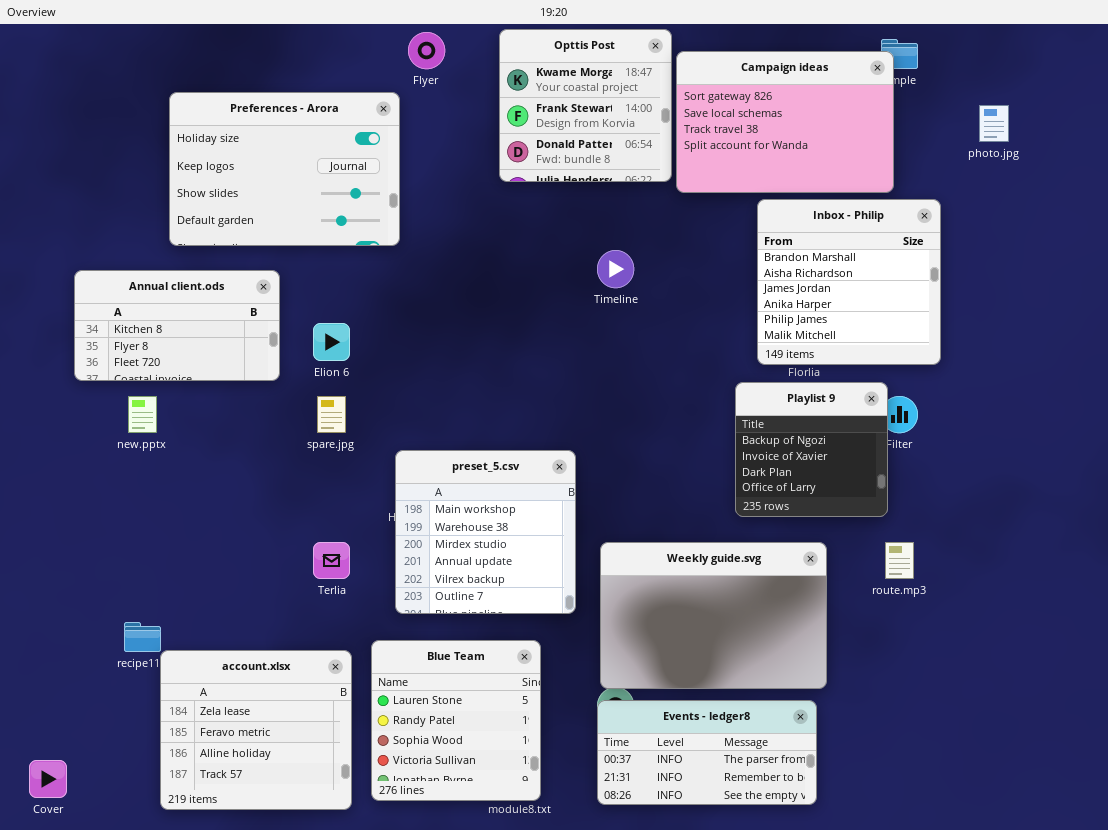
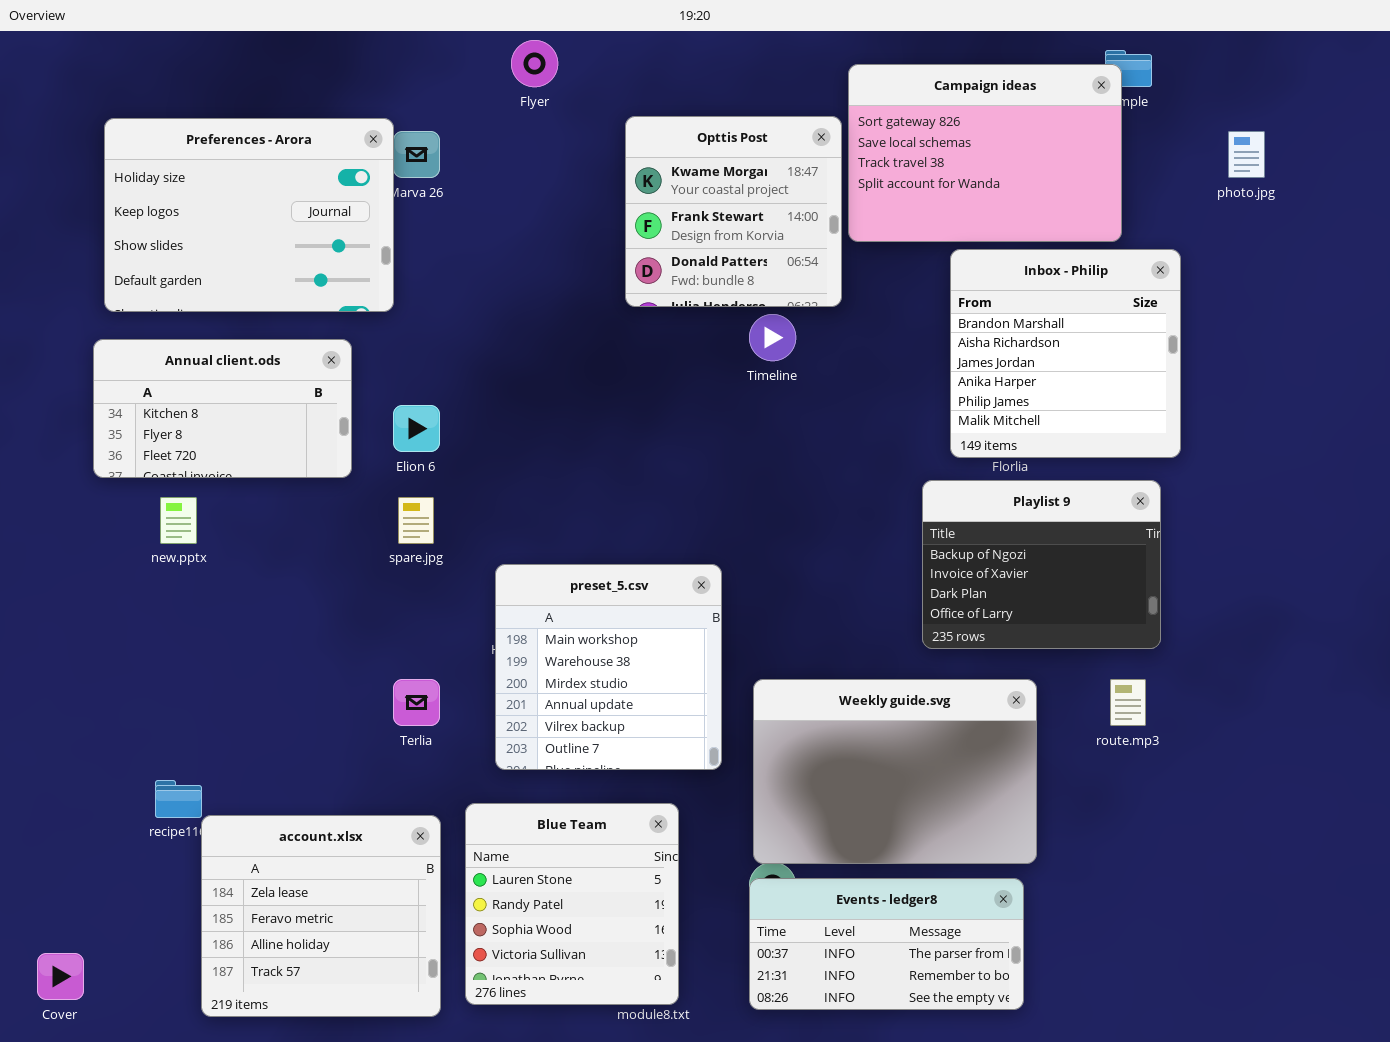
Opttis Post: [499,29,672,182] -> [625,116,842,307], moved
Preferences - Arora: [169,92,400,246] -> [104,118,394,312], moved
Playlist 9: [735,382,888,517] -> [922,480,1161,649], resized

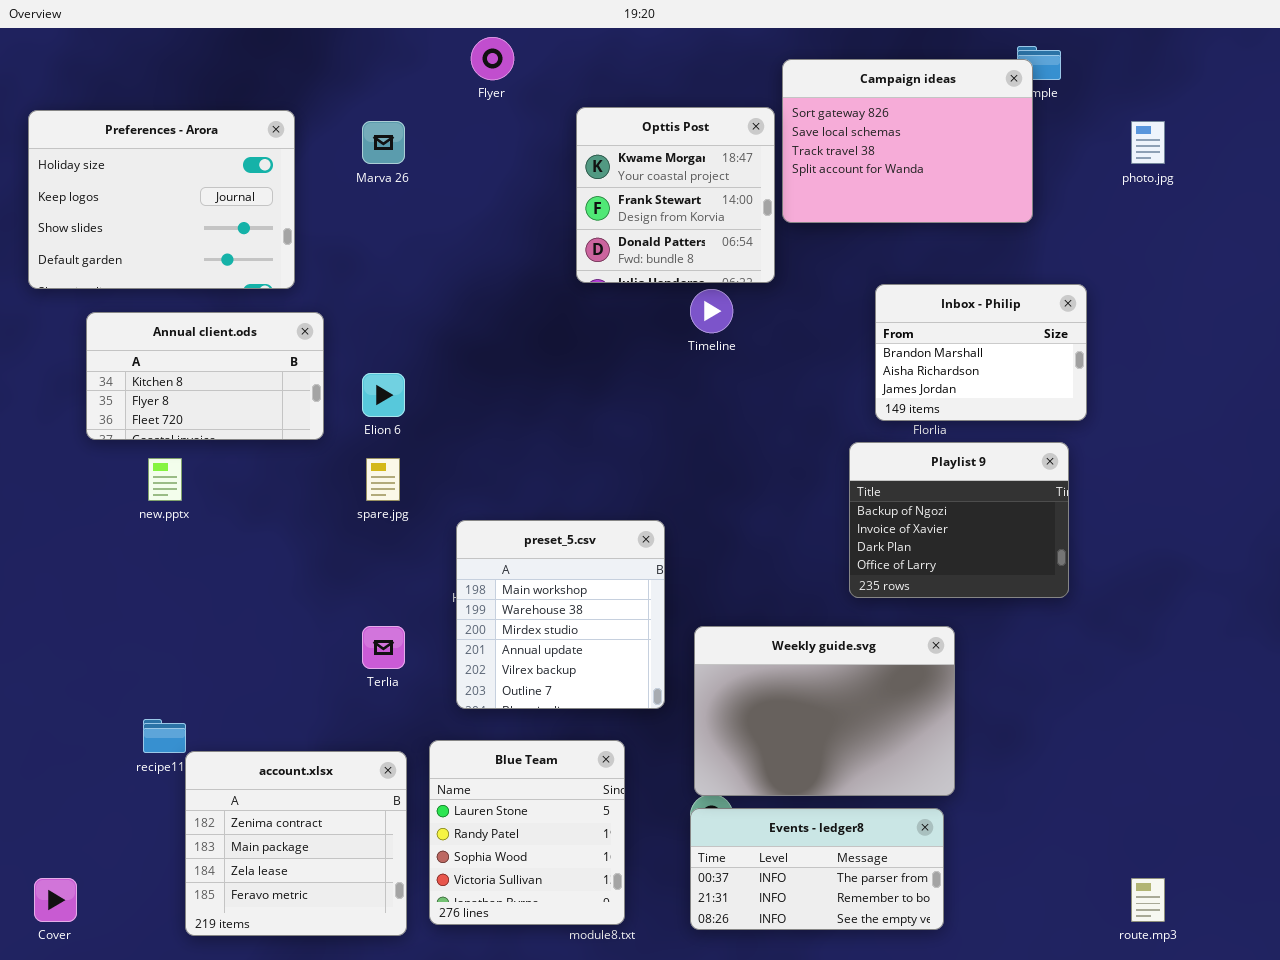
Preferences - Arora: [104,118,394,312] -> [28,110,295,289], moved
Inbox - Philip: [950,249,1181,458] -> [875,284,1087,421], resized
route.mp3: [1110,679,1146,726] -> [1131,878,1165,922], moved
account.xlsx: [201,815,441,1017] -> [185,751,407,936], scrolled up 2 rows

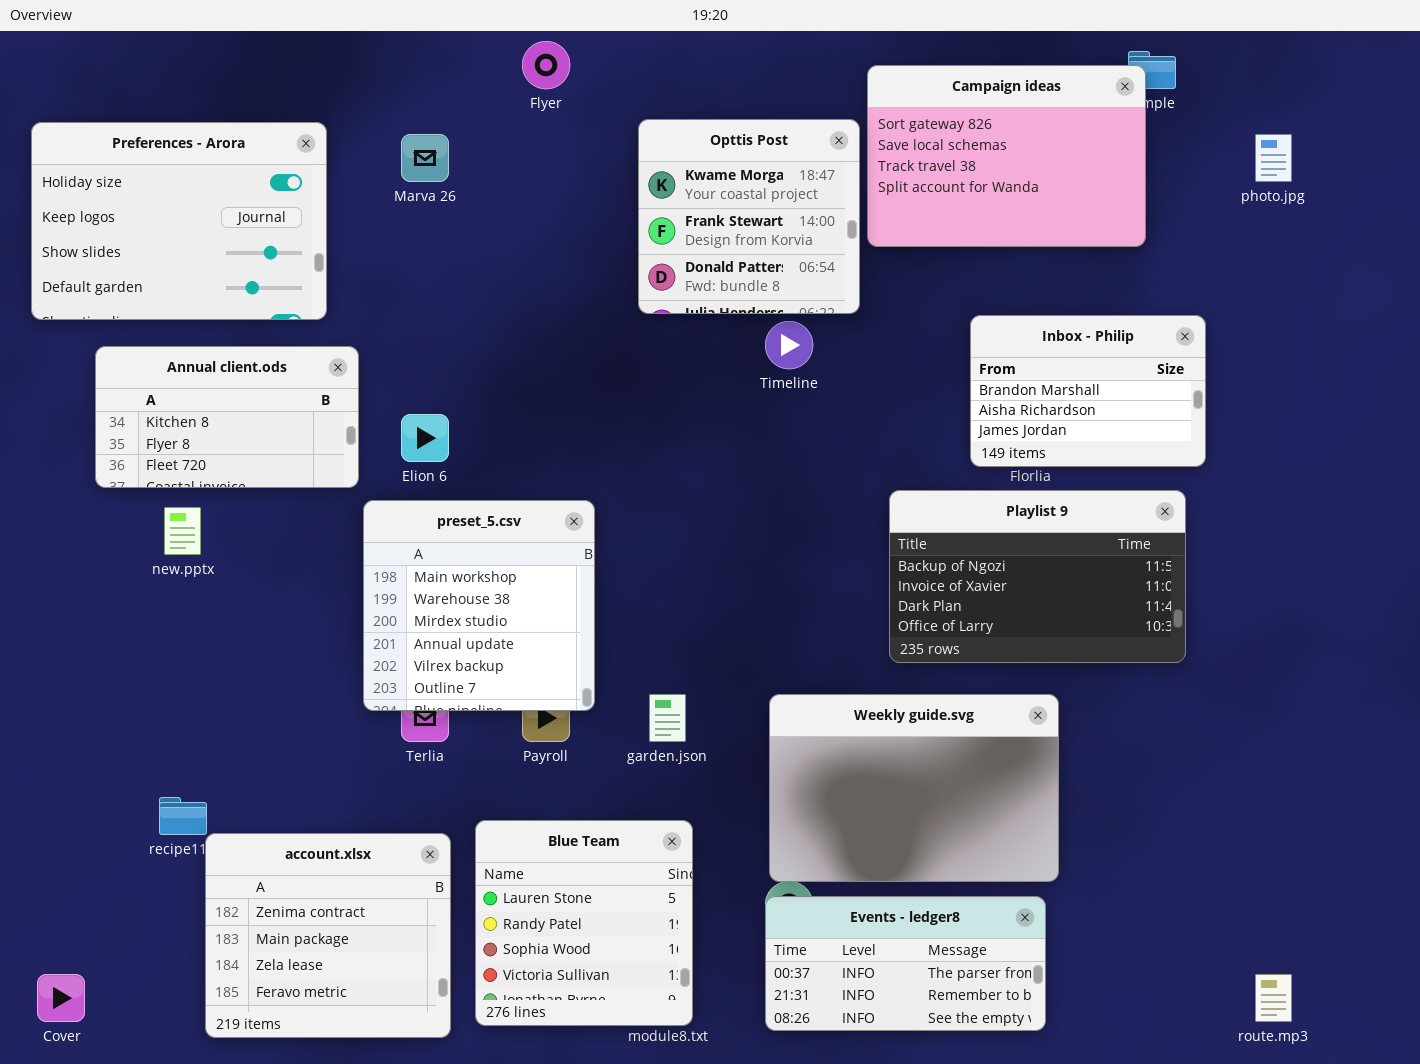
Playlist 9: [849,442,1069,598] -> [889,490,1186,663], resized
preset_5.csv: [456,520,665,709] -> [363,500,595,711], moved

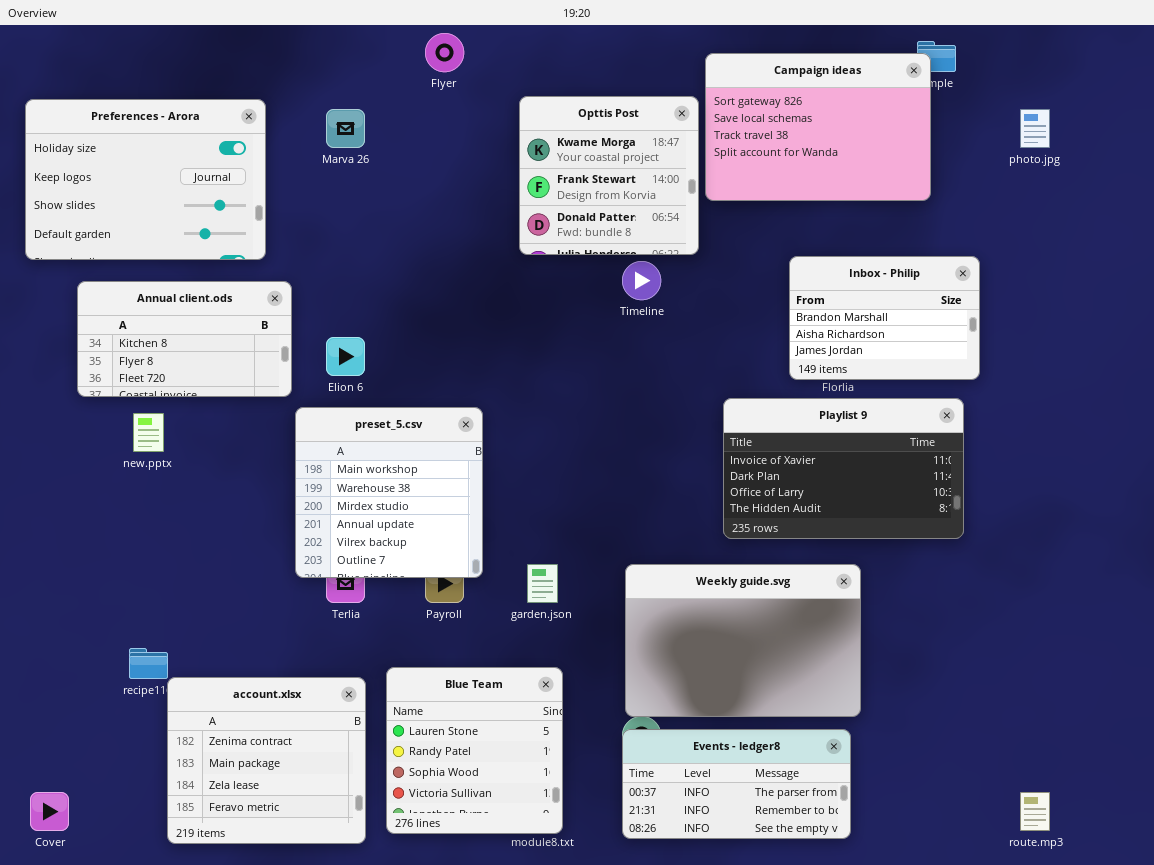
Playlist 9: [889,490,1186,663] -> [723,398,964,539], scrolled down 1 row

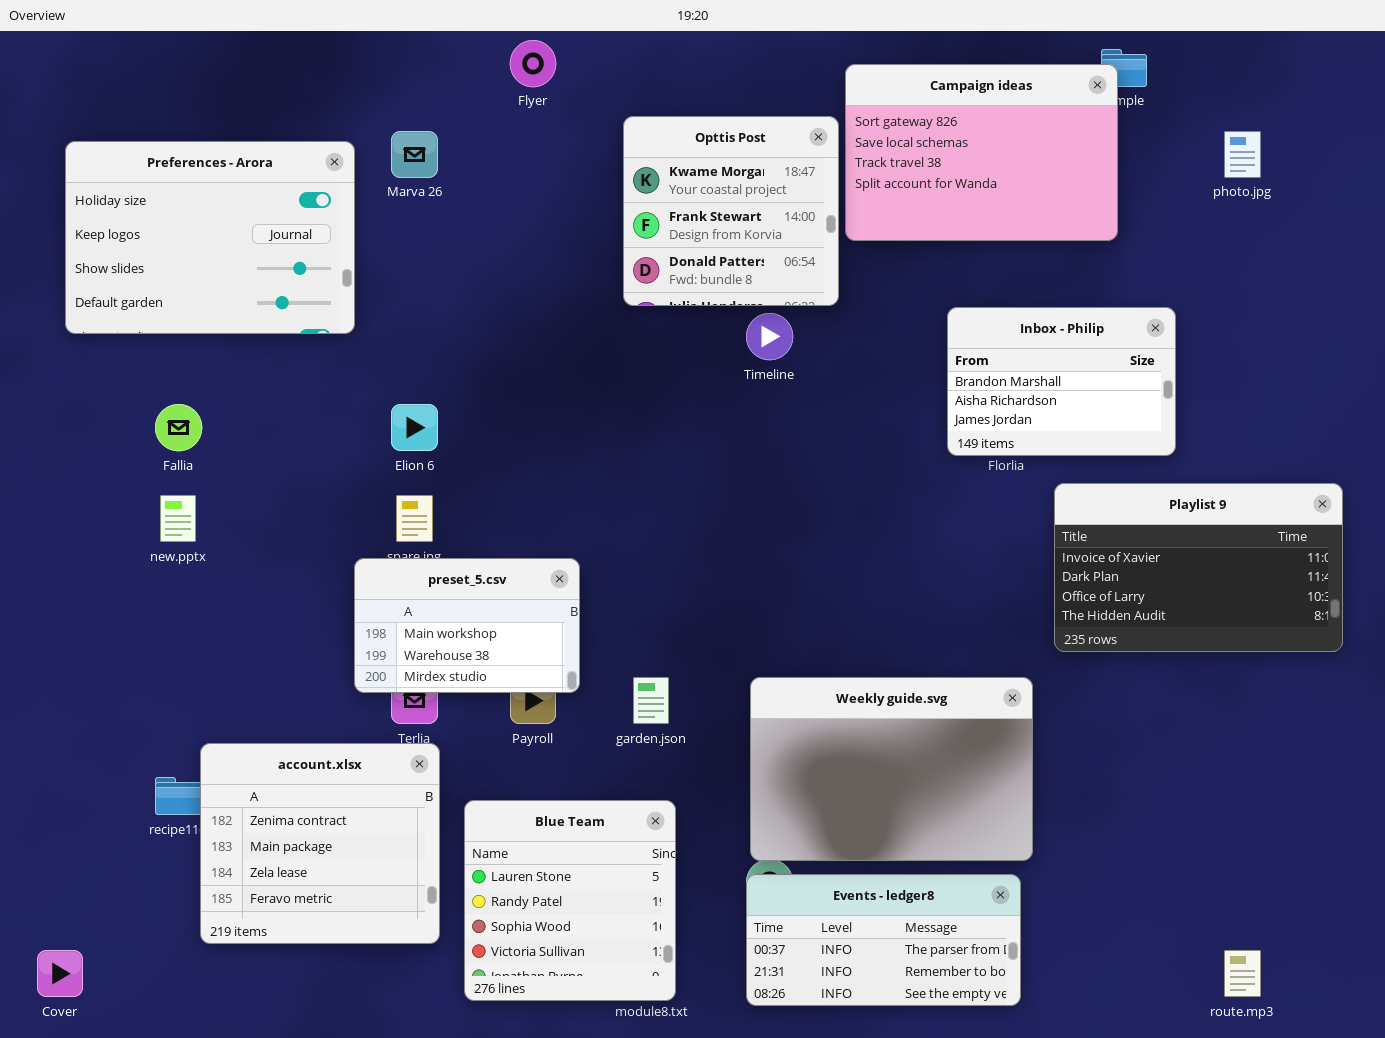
Preferences - Arora: [25,99,266,260] -> [65,141,355,334], moved
Annual client.ods: [77,281,292,397] -> none, closed
Playlist 9: [723,398,964,539] -> [1054,483,1343,652], moved
preset_5.csv: [295,407,483,578] -> [354,558,580,693], resized
account.xlsx: [167,677,366,844] -> [200,743,440,944], moved

